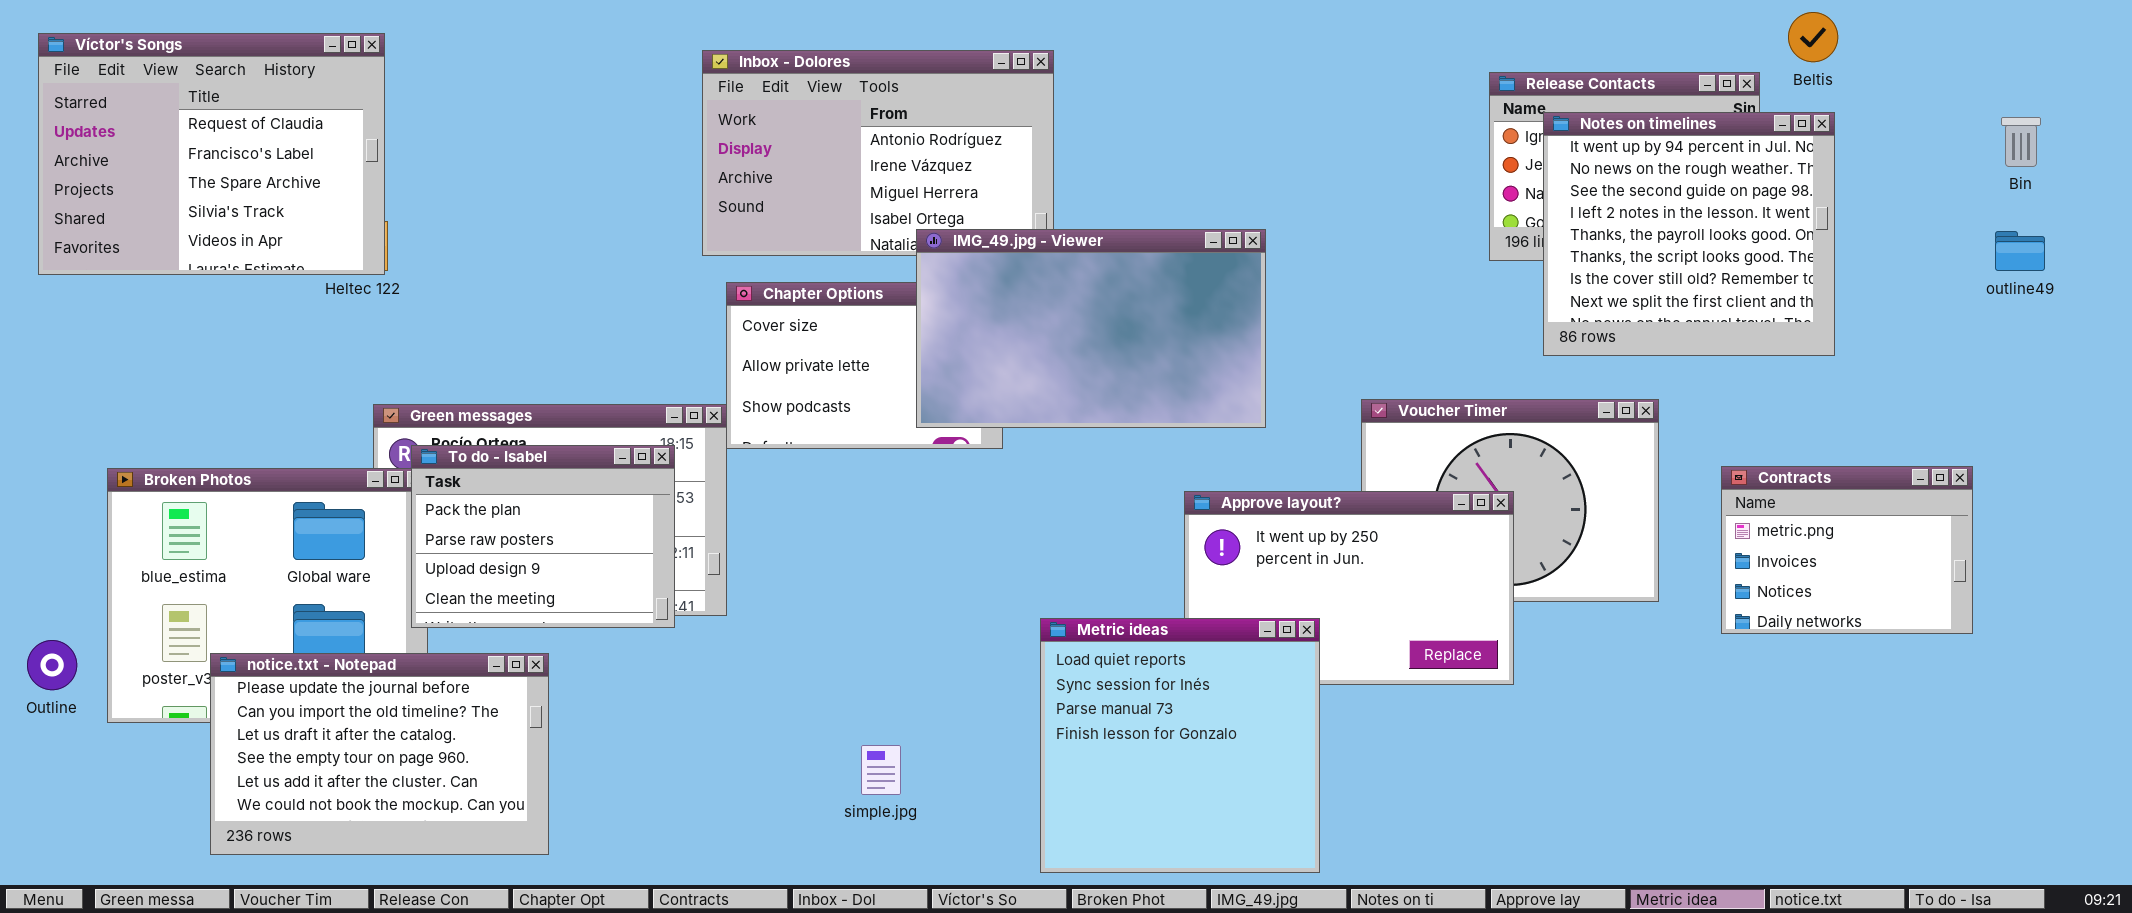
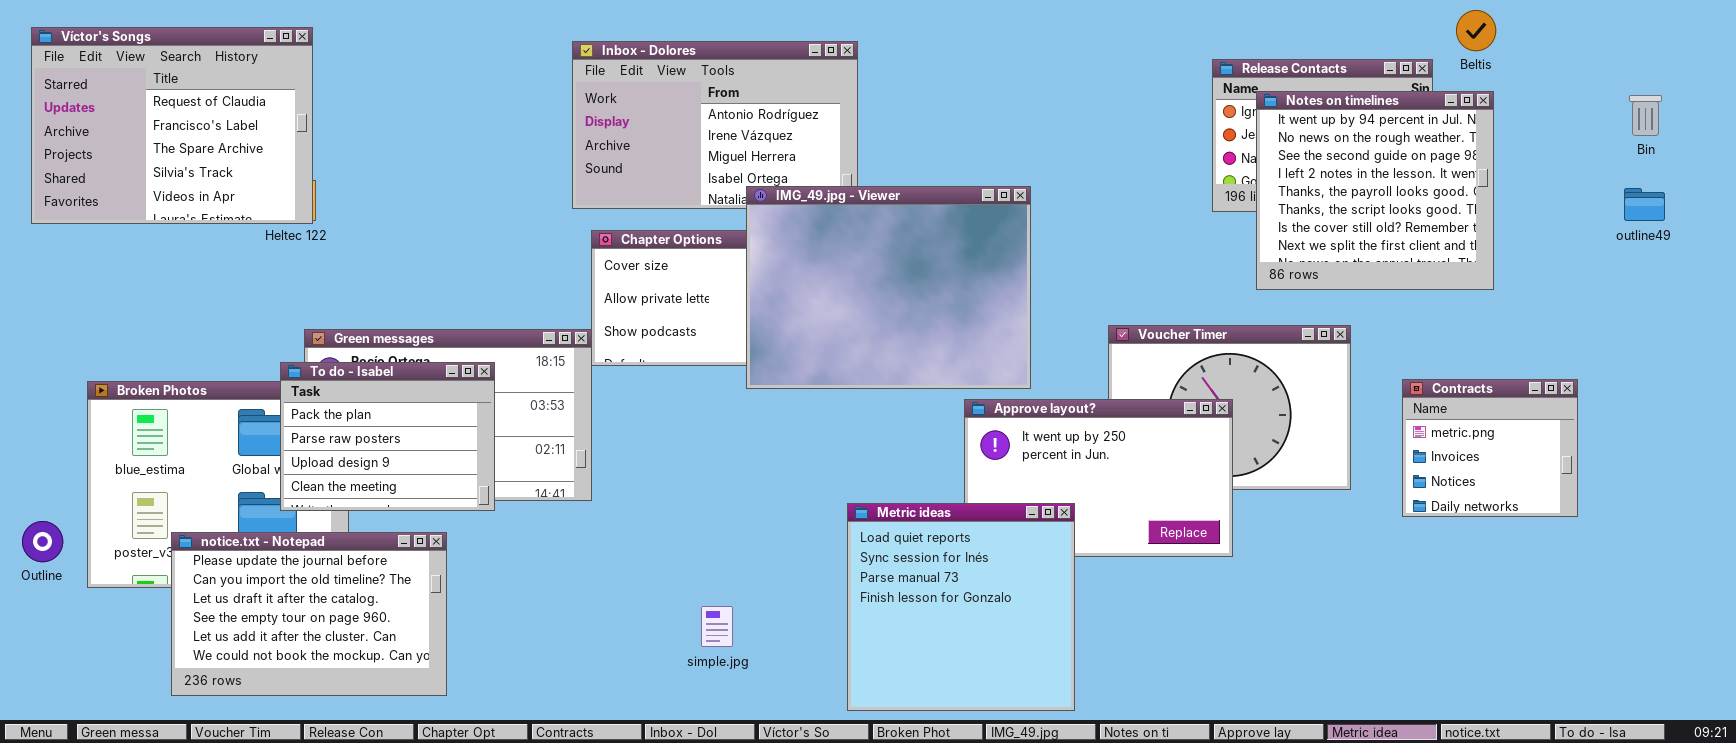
IMG_49.jpg - Viewer: [916,229,1266,428] -> [746,186,1031,389], resized
To do - Isabel: [411,445,675,628] -> [280,362,495,511], moved
Contracts: [1721,466,1973,634] -> [1402,379,1578,517], resized

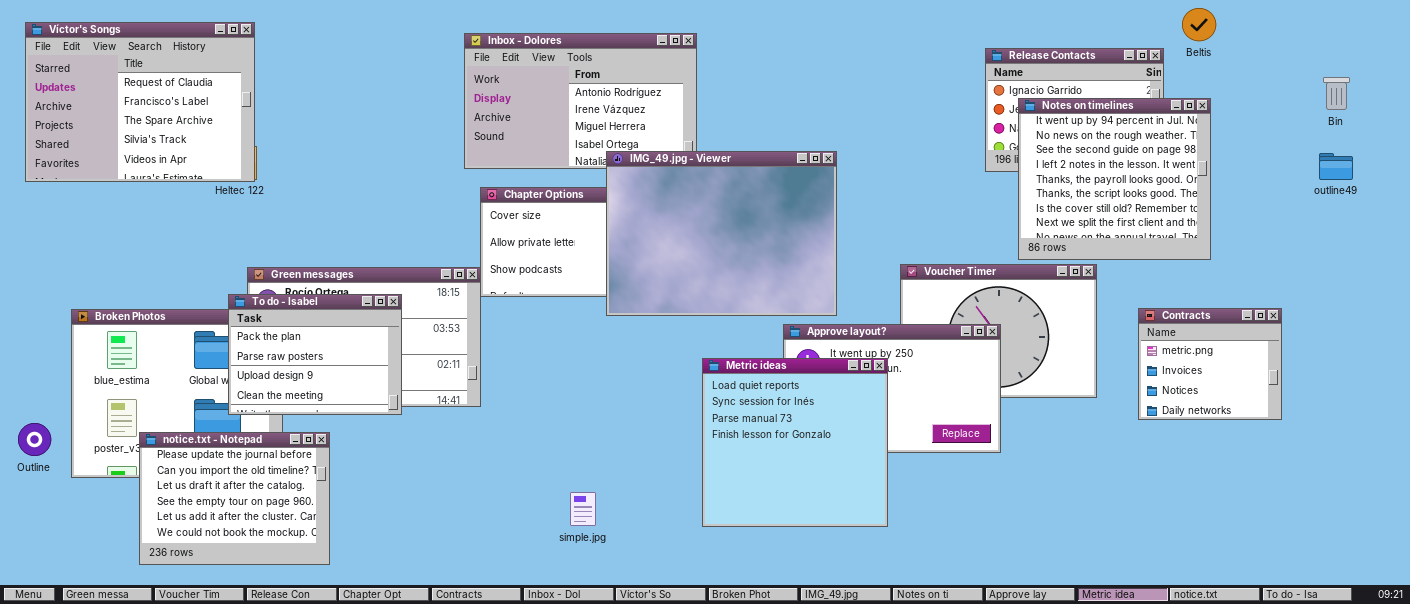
Notes on timelines: [1256,91,1494,290] -> [1018,98,1211,260], moved
Metric ideas: [847,503,1075,711] -> [702,358,888,527], moved
notice.txt - Notepad: [171,532,447,696] -> [139,432,330,565], resized

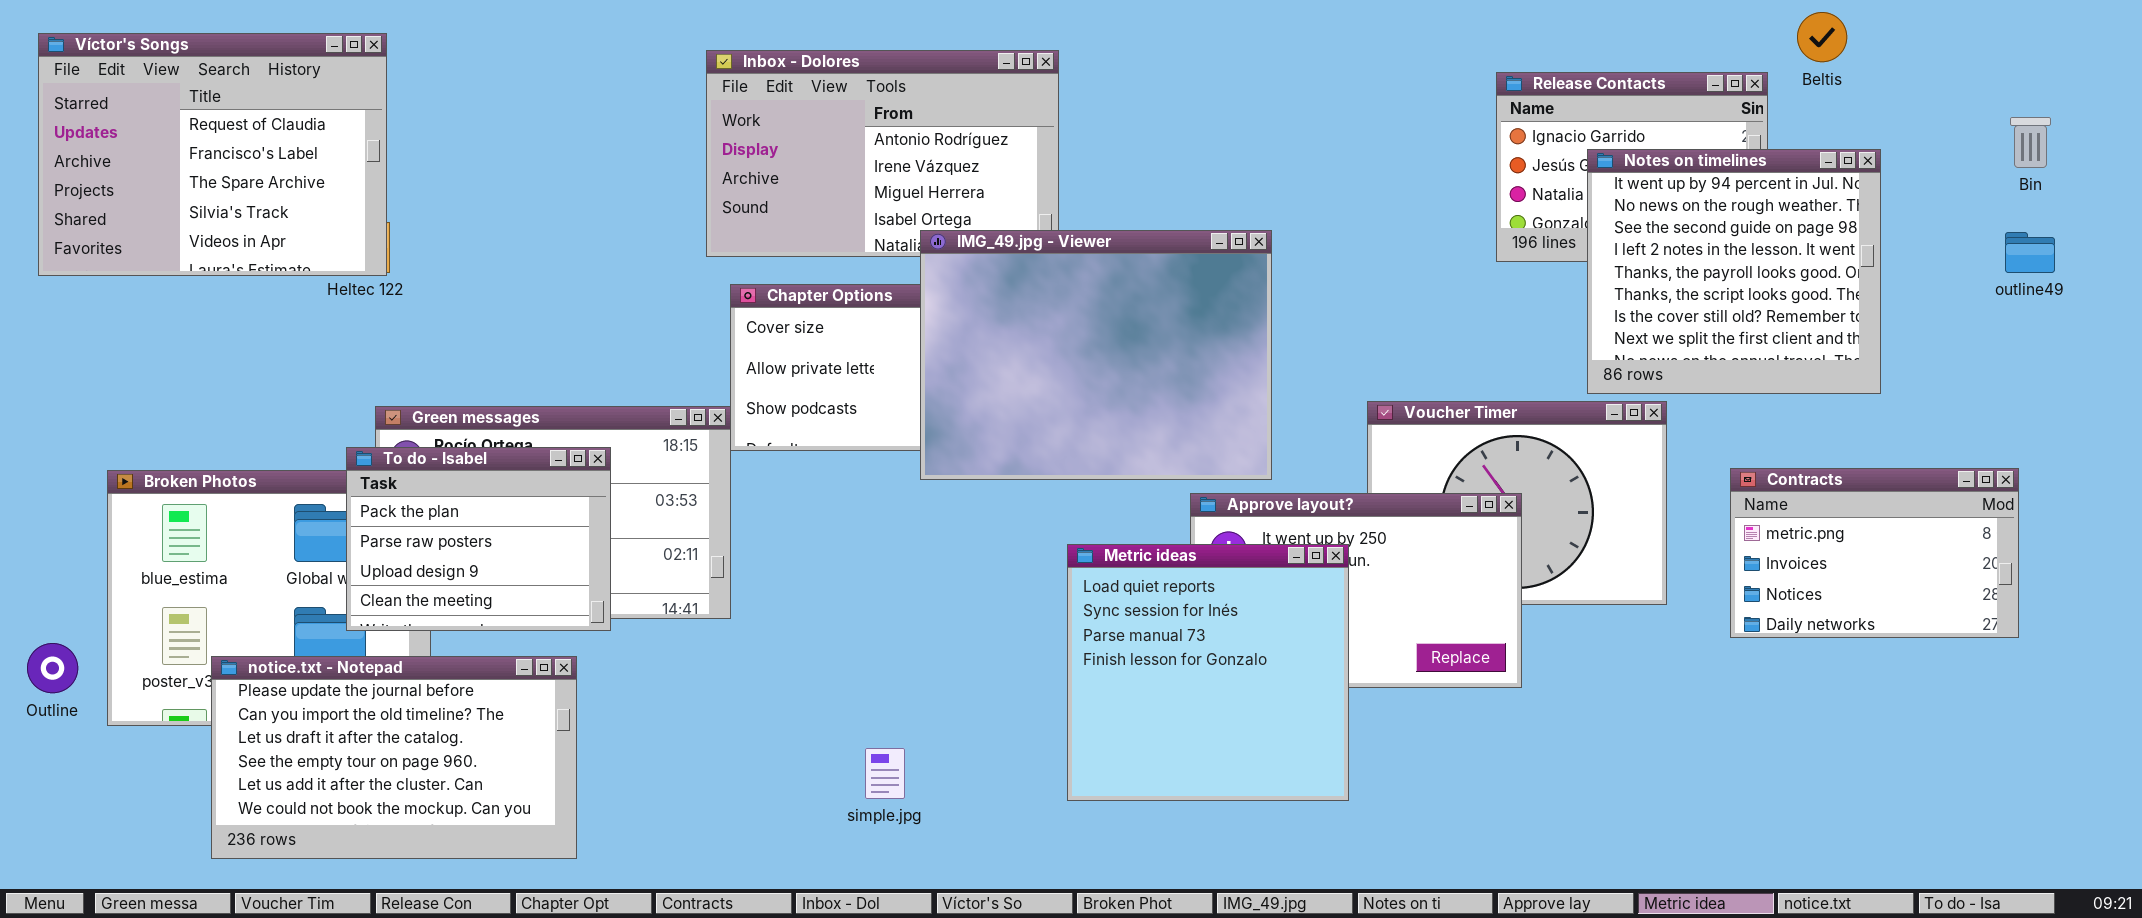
Notes on timelines: [1018,98,1211,260] -> [1587,149,1881,394], moved
Contracts: [1138,308,1282,420] -> [1730,468,2019,638], resized
notice.txt - Notepad: [139,432,330,565] -> [211,656,577,859], resized

